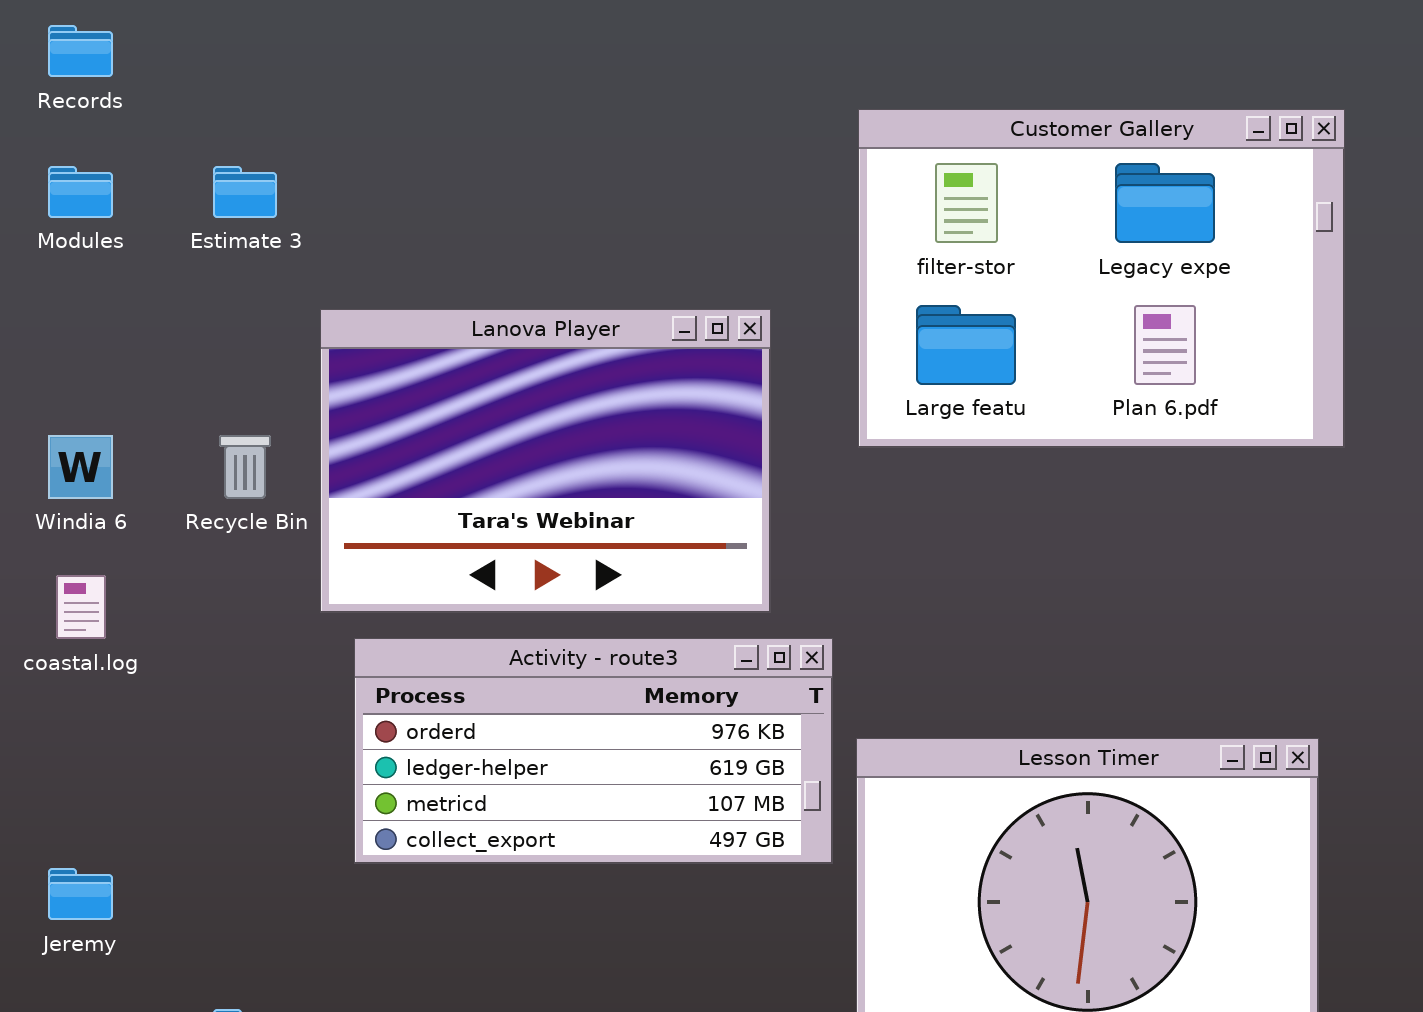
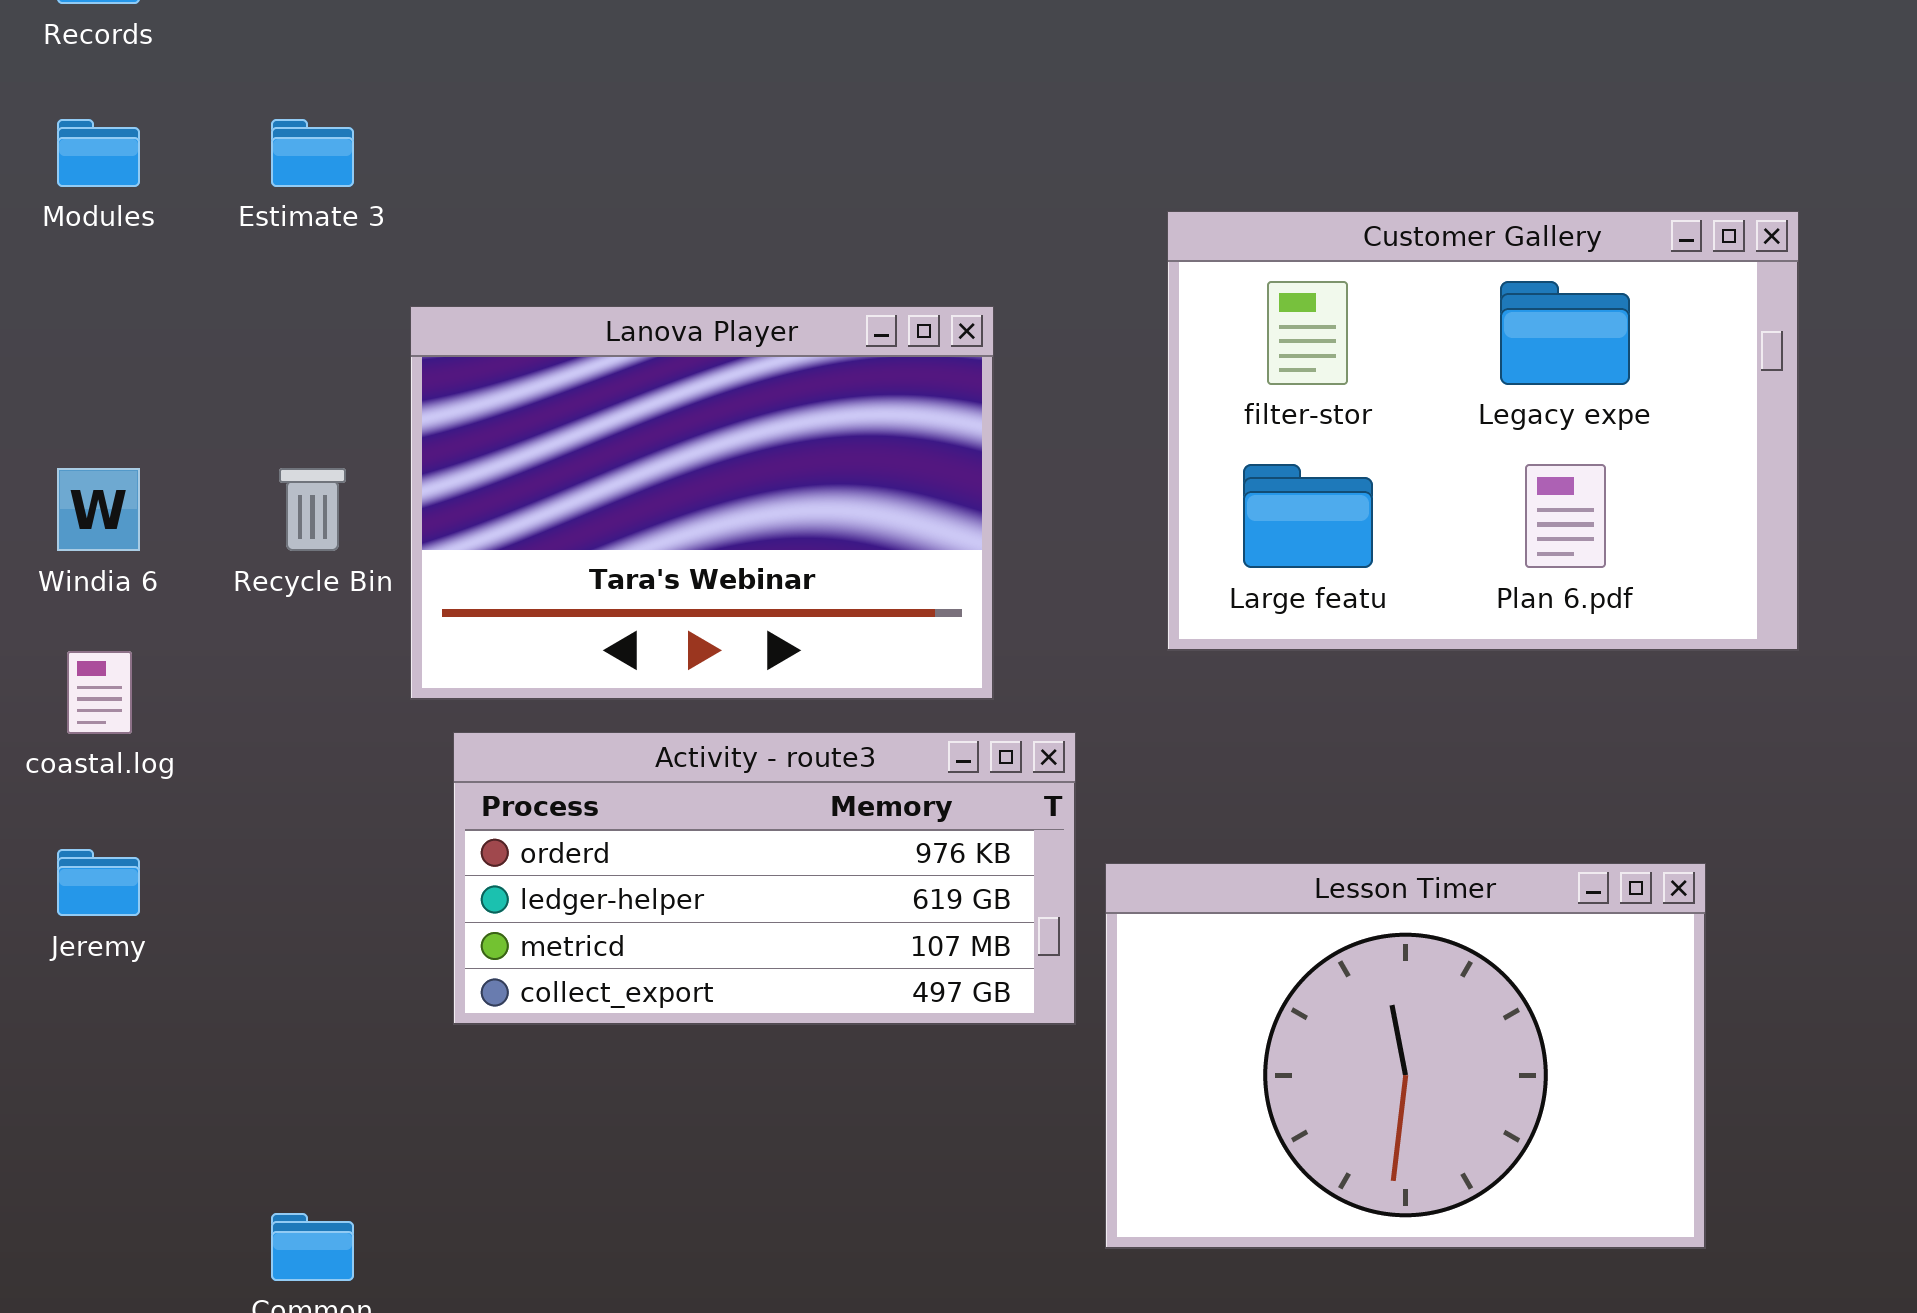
Customer Gallery: [858,109,1345,448] -> [1167,211,1799,651], moved
Jeremy: [48,868,113,920] -> [57,849,140,916], moved

